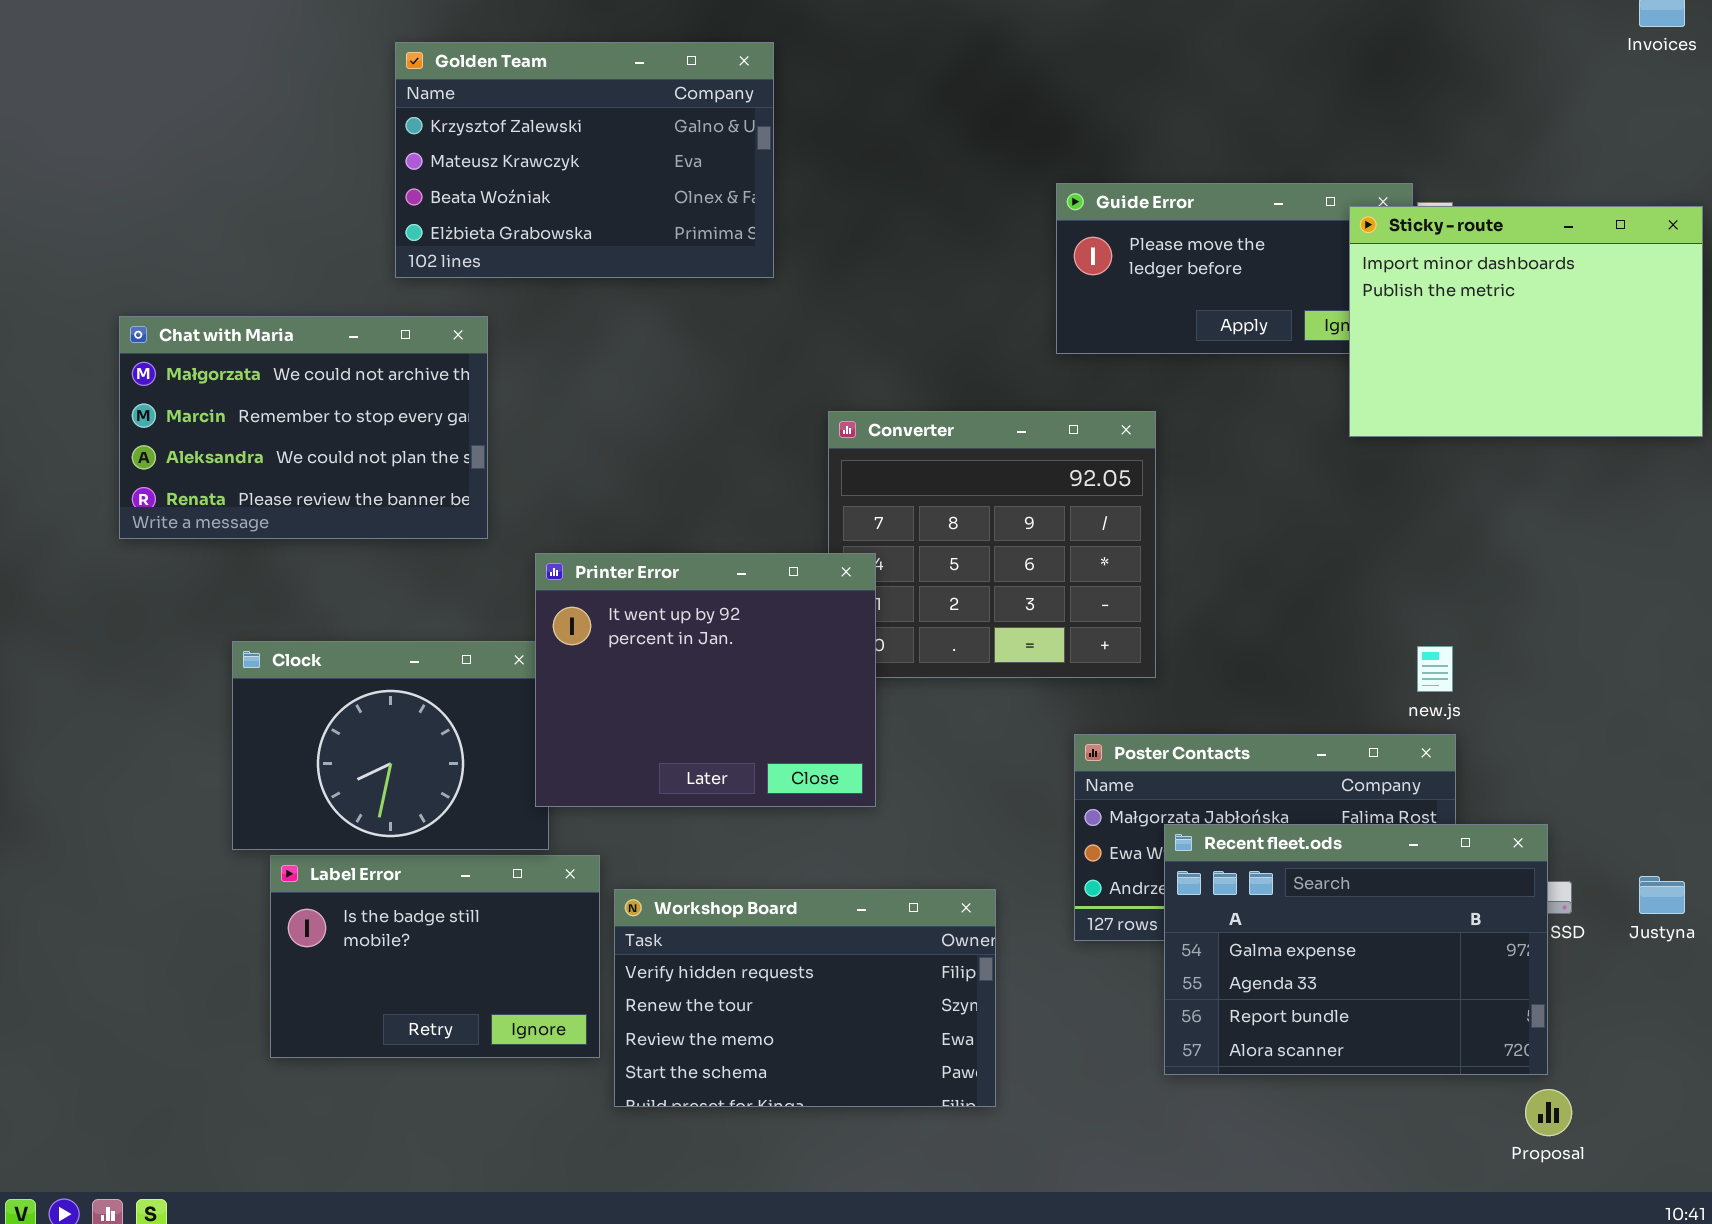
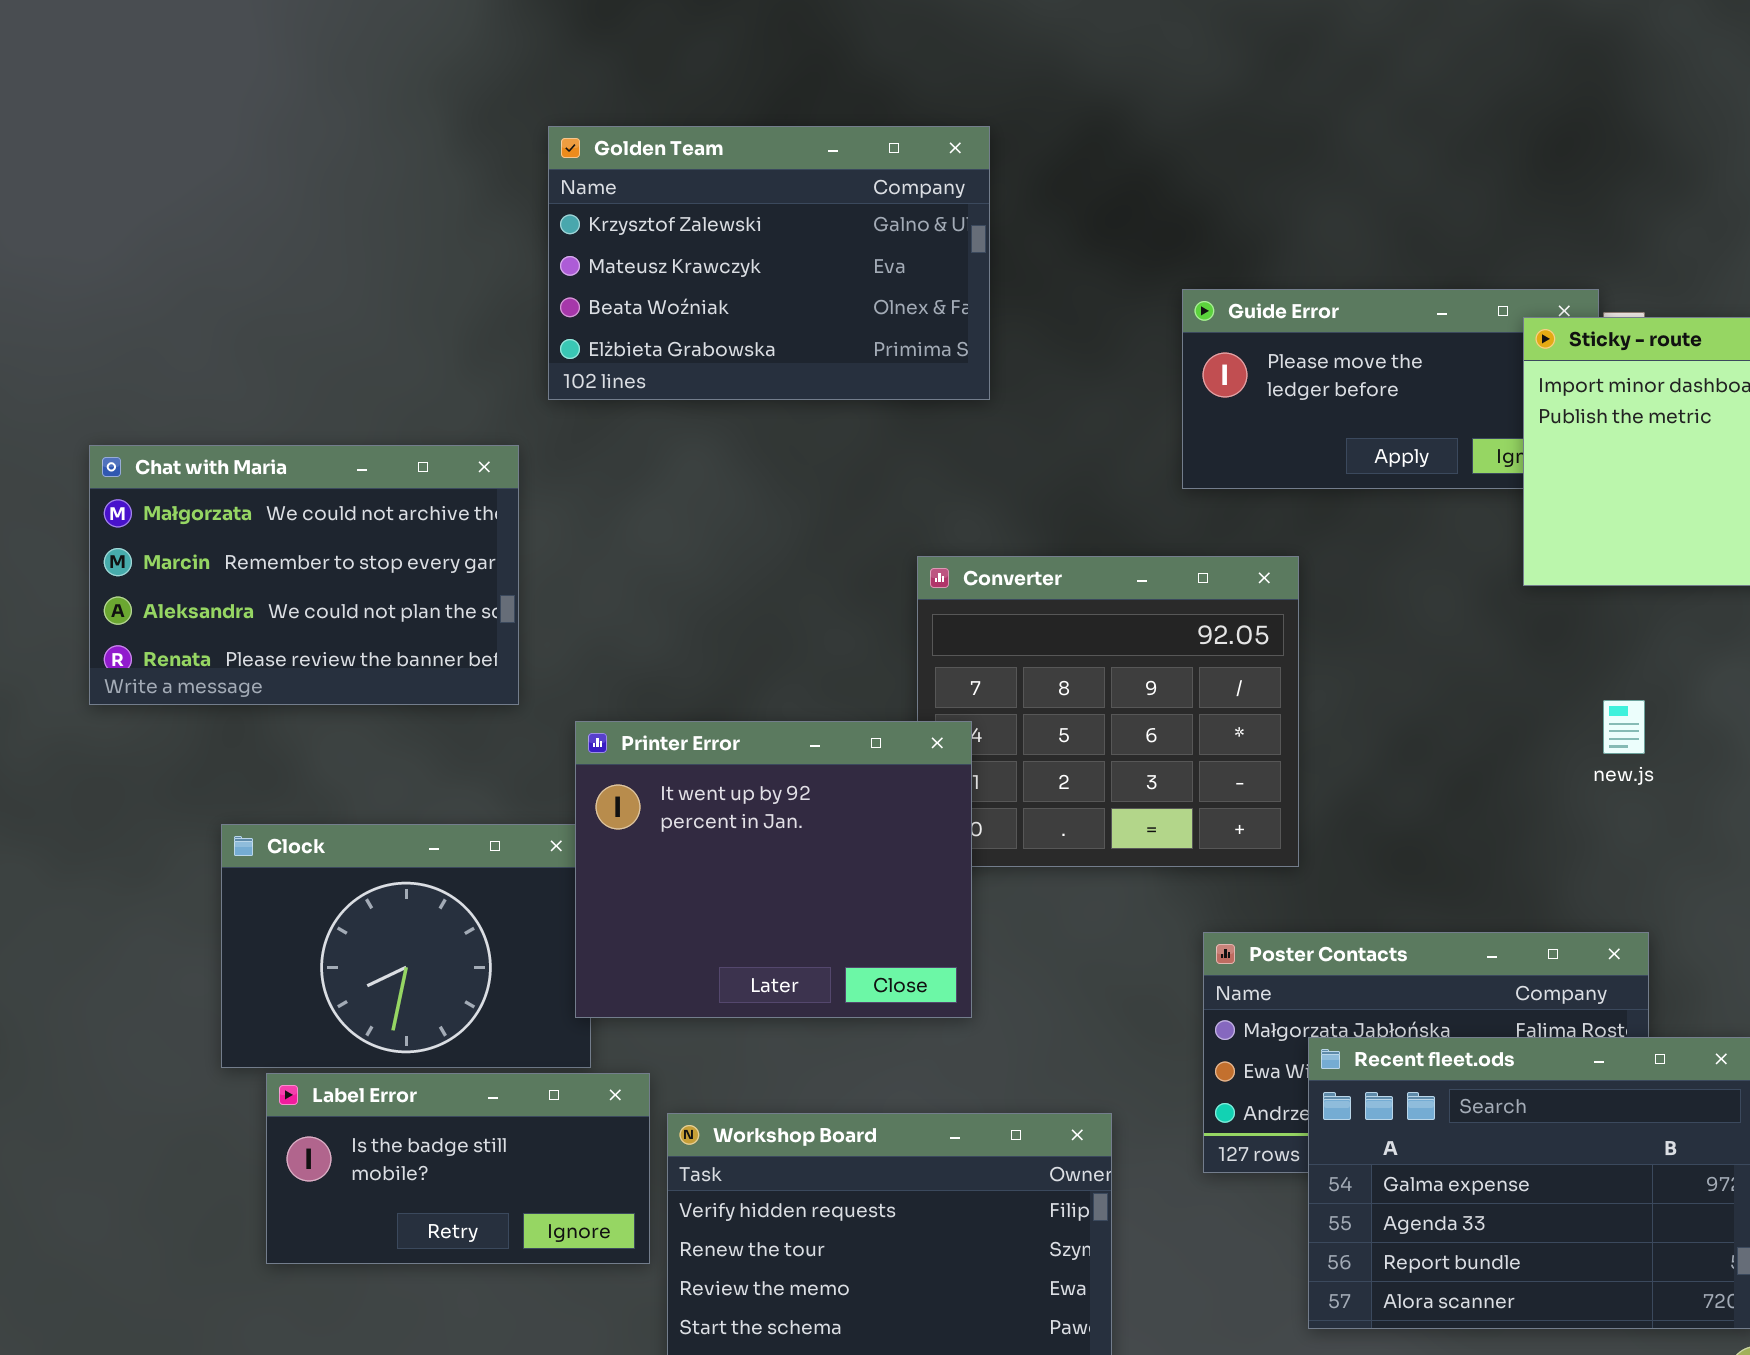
Golden Team: [395,42,774,278] -> [548,126,990,400], moved
new.js: [1417,646,1453,692] -> [1603,700,1645,754], moved
Label Error: [270,855,600,1058] -> [266,1073,650,1264], resized

